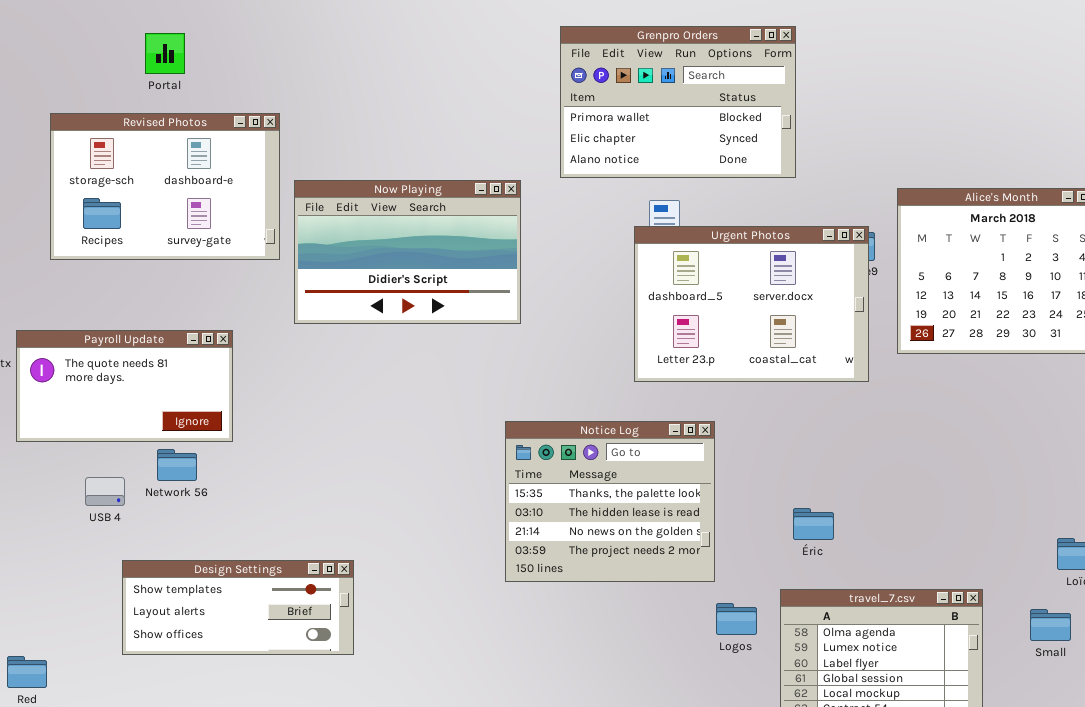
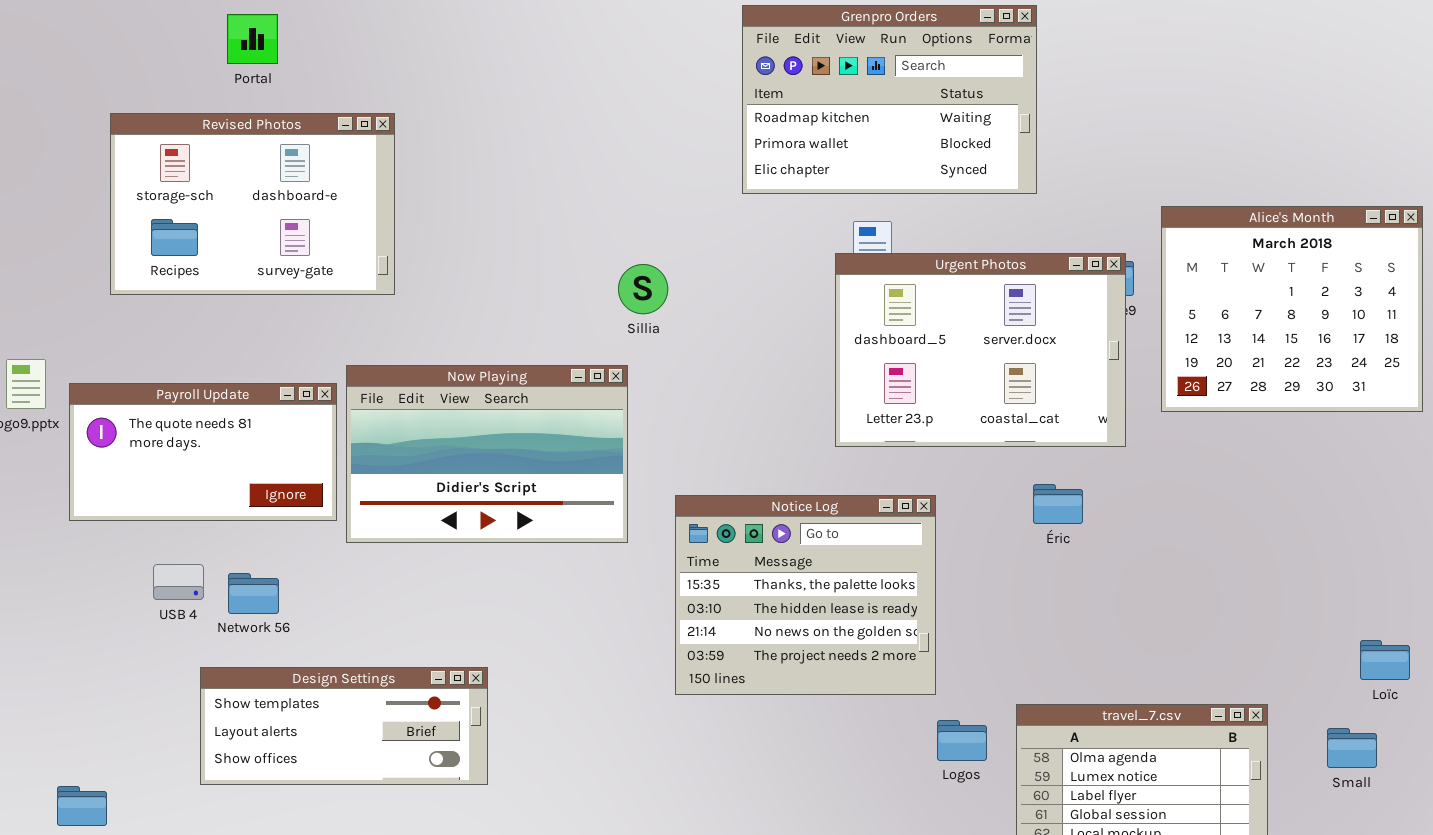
Grenpro Orders: [560,26,796,178] -> [742,5,1037,194], scrolled up 1 row
Now Playing: [294,180,521,324] -> [346,365,628,543], moved
Network 56: [157,449,197,481] -> [228,573,279,614], moved
Éric: [793,508,834,540] -> [1033,484,1083,524], moved

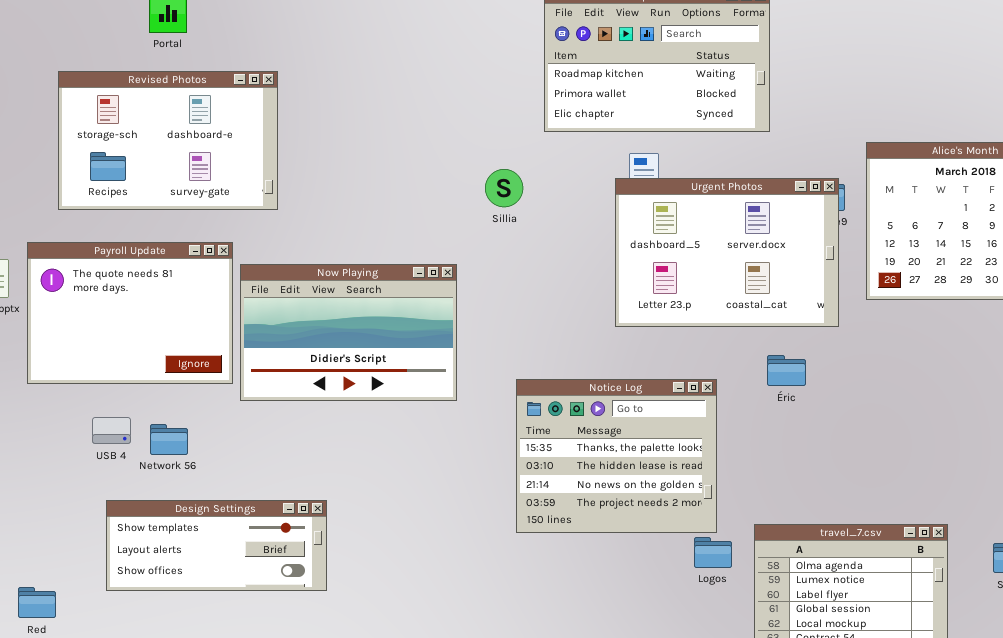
Sillia: [618,264,668,314] -> [485,169,523,207], moved
Payroll Update: [69,383,337,521] -> [27,242,233,384], resized
Notice Log: [675,495,936,695] -> [516,379,717,533], moved
Design Settings: [200,667,488,785] -> [106,500,327,591], moved

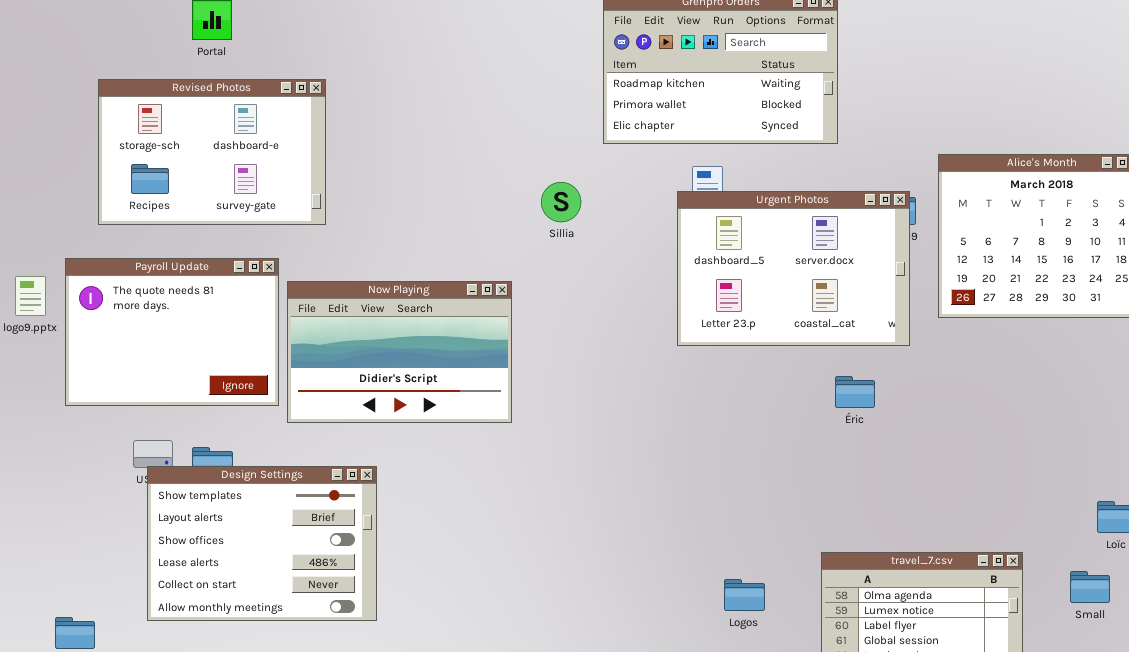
Notice Log: [516,379,717,533] -> none, closed
Design Settings: [106,500,327,591] -> [147,466,377,621], resized
Logos: [694,537,732,568] -> [724,579,765,611], moved

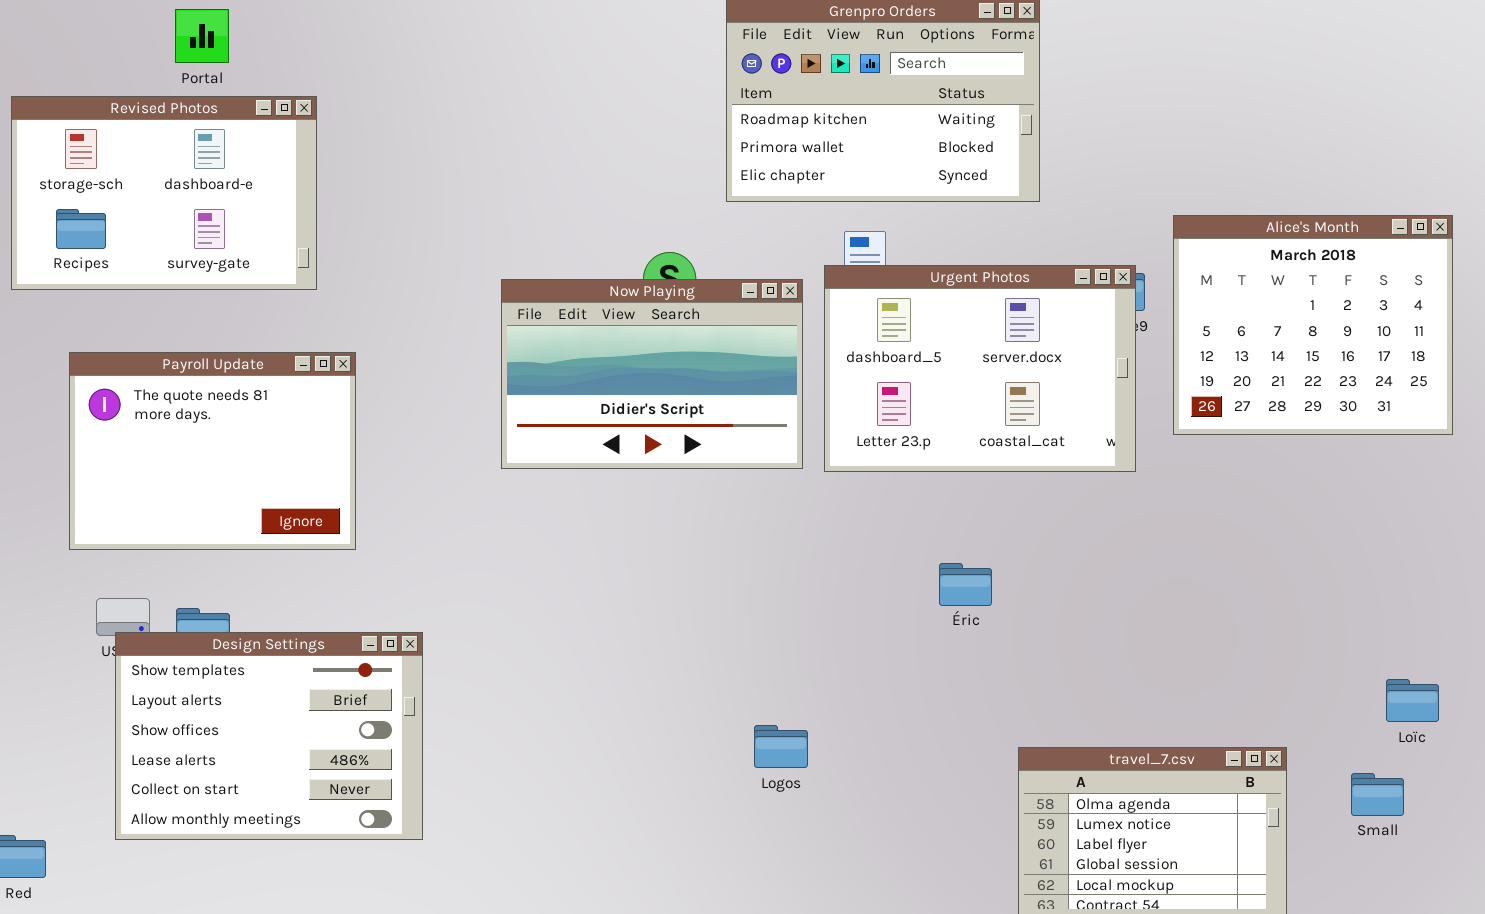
Revised Photos: [98,79,326,225] -> [11,96,317,290], moved
Payroll Update: [65,258,279,406] -> [69,352,356,550], moved
Now Playing: [287,281,512,423] -> [501,279,803,469], moved
Éric: [835,376,875,408] -> [939,563,992,606], moved
Logos: [724,579,765,611] -> [754,725,808,768], moved

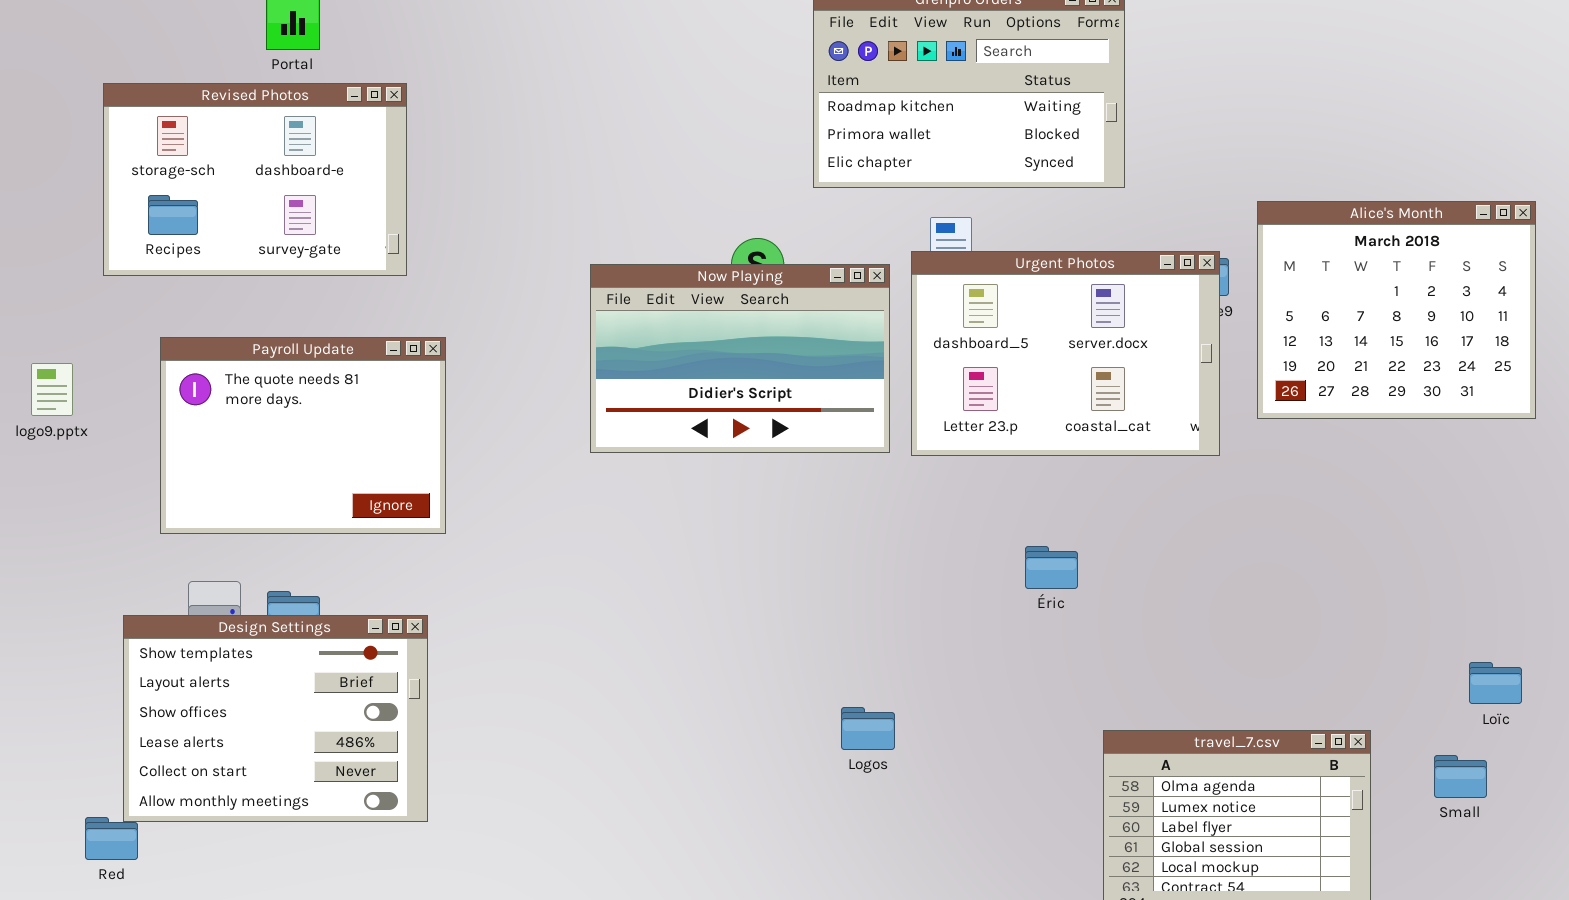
Design Settings: [115,632,423,840] -> [123,615,428,822], moved

